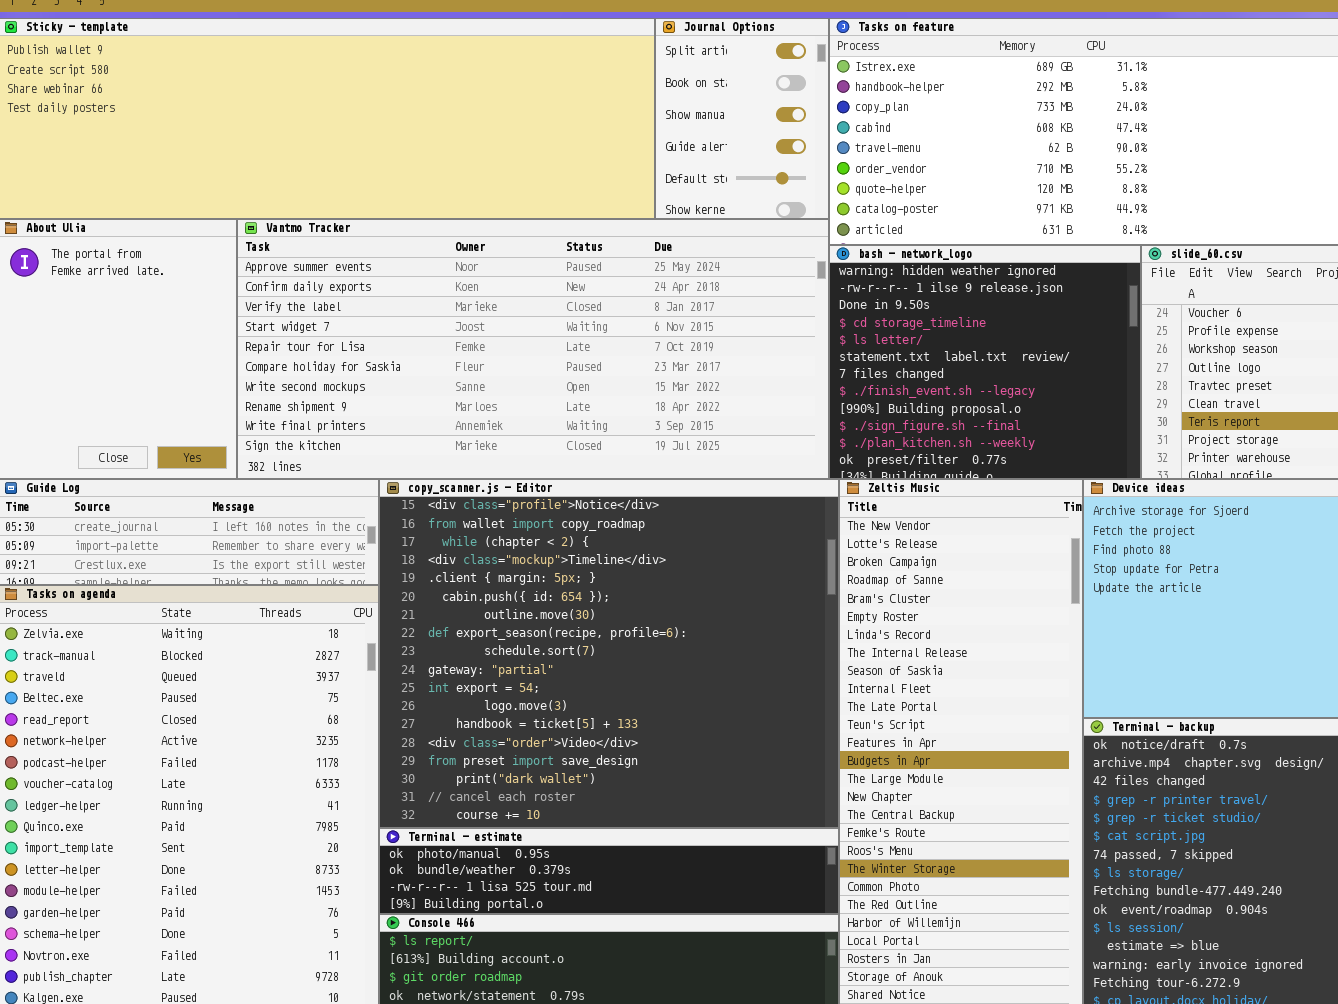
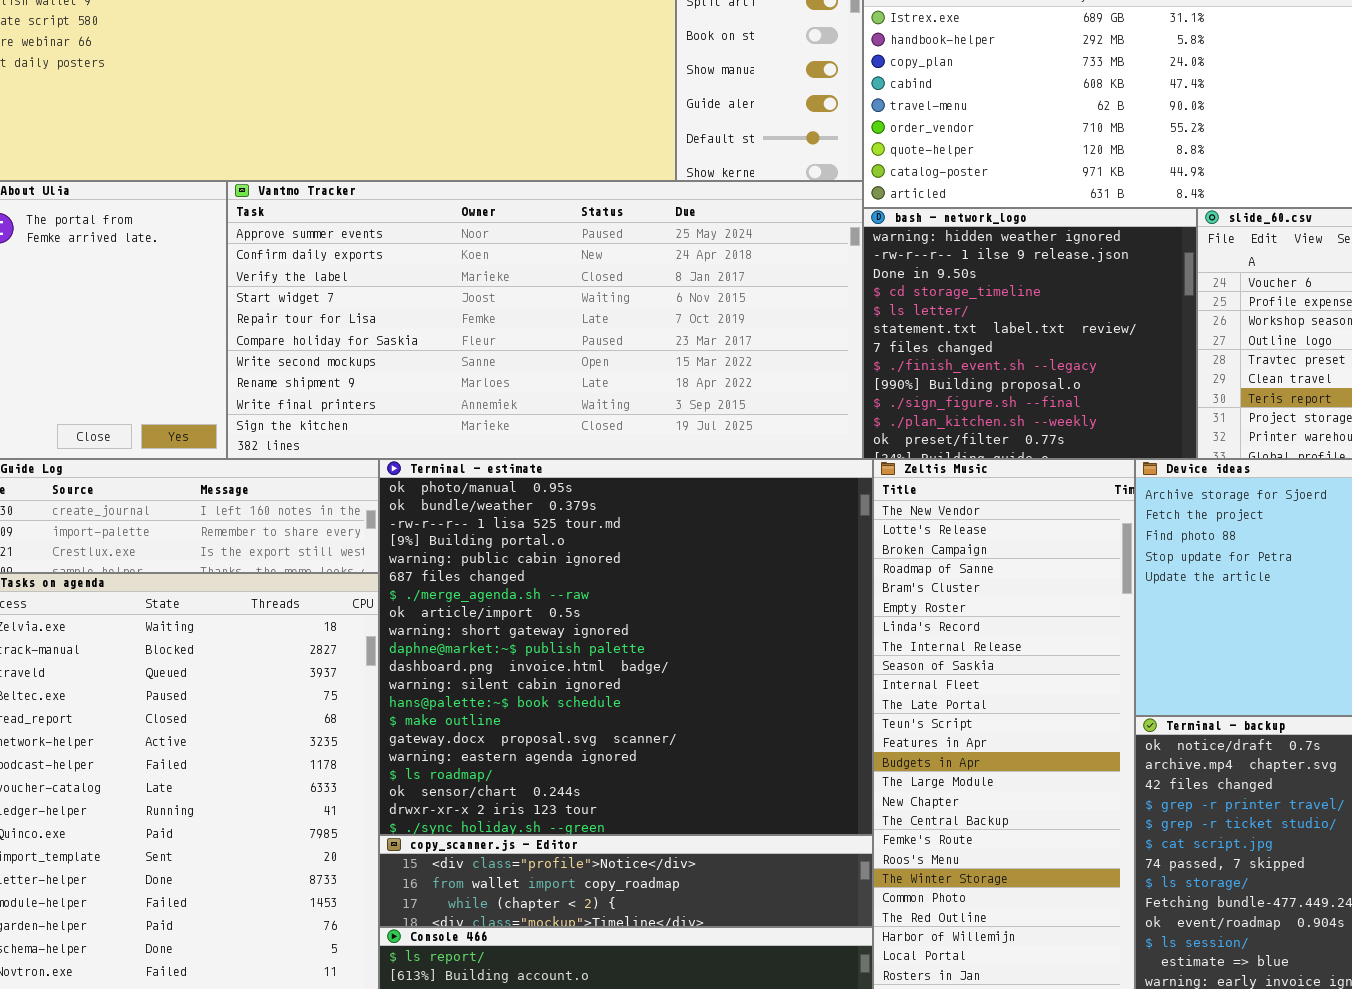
copy_scanner.js - Editor: [379,479,839,828] -> [379,835,873,927], moved, resized
Terminal - estimate: [379,828,839,914] -> [379,459,873,835], moved, resized

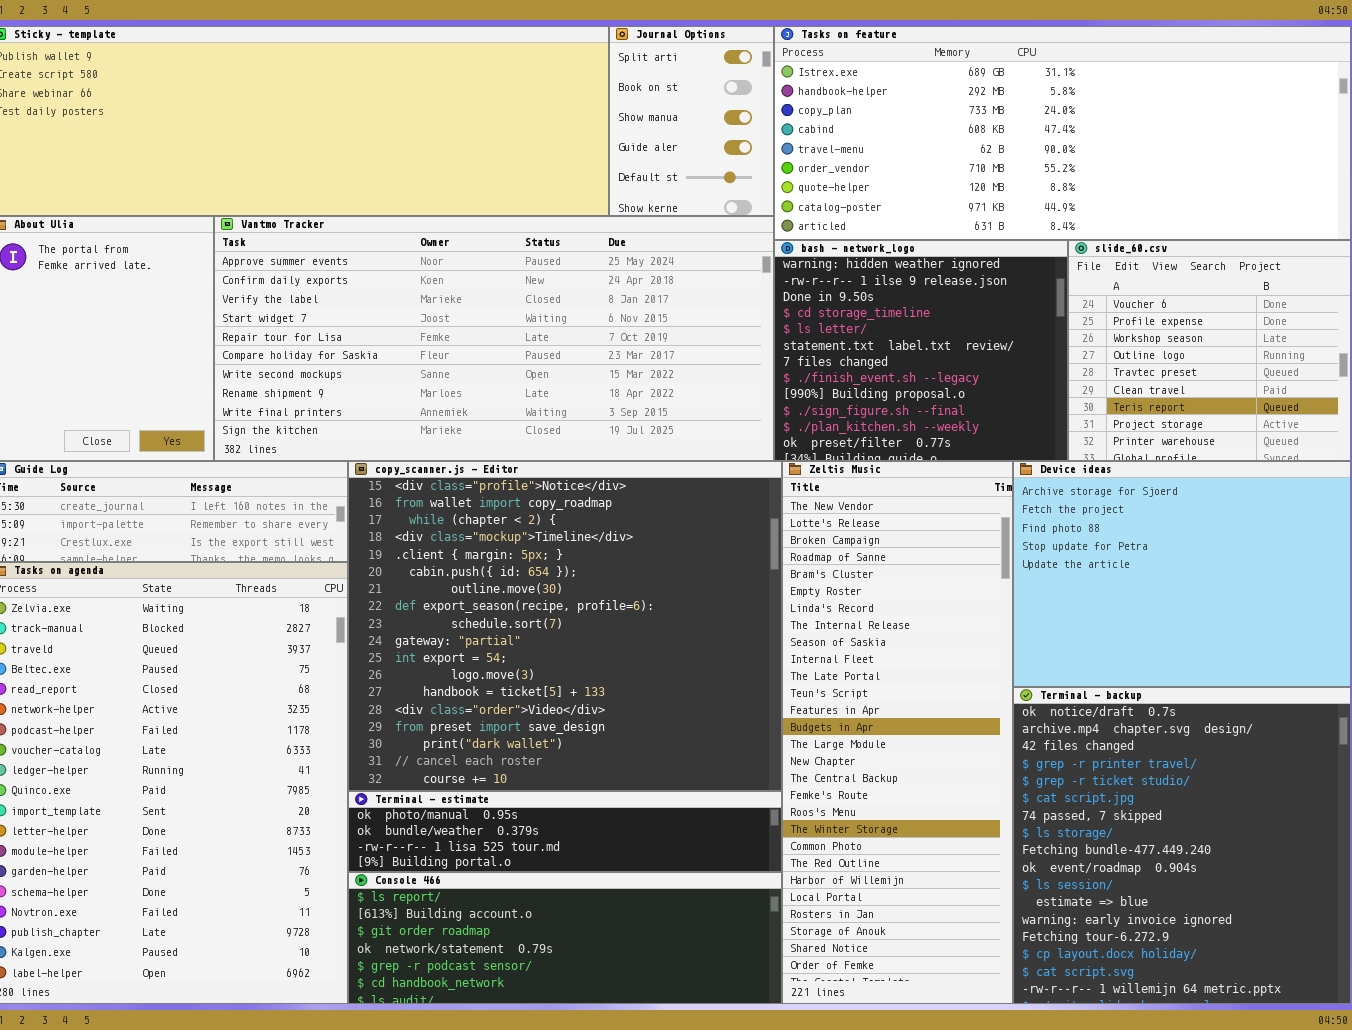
Terminal - estimate: [379,459,873,835] -> [348,791,782,872], moved, resized
copy_scanner.js - Editor: [379,835,873,927] -> [348,461,782,791], moved, resized

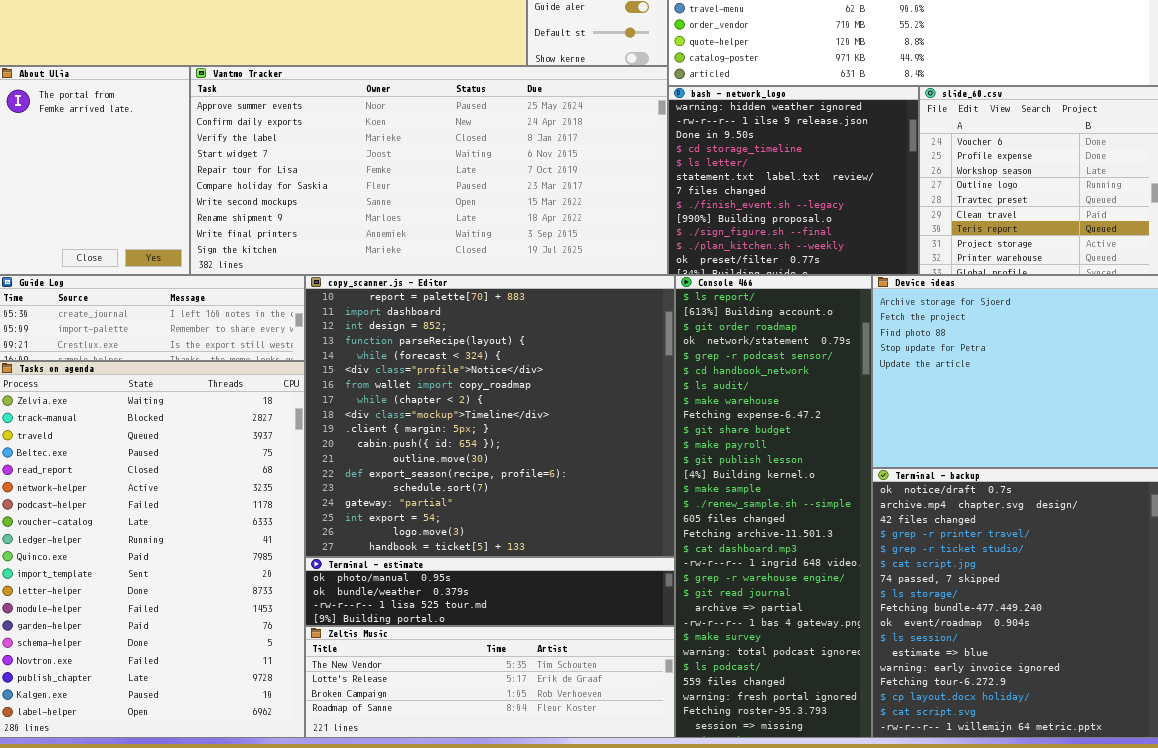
copy_scanner.js - Editor: [348,461,782,791] -> [305,275,675,557], scrolled up 5 rows
Zeltis Music: [782,461,1013,1004] -> [305,626,675,738], moved, resized
Console 466: [348,872,782,1004] -> [675,275,872,738], moved, resized

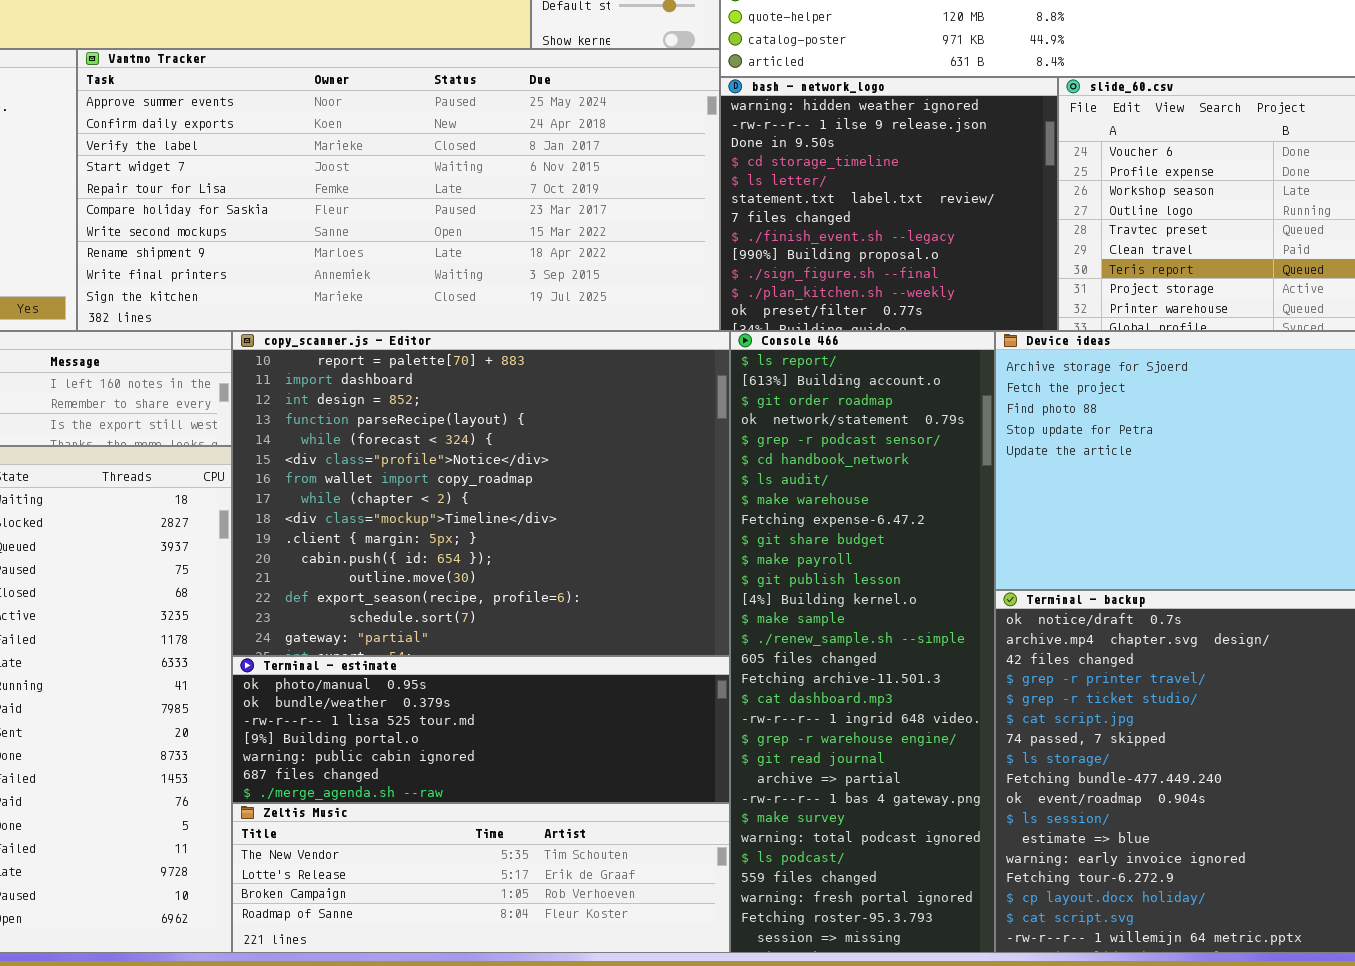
copy_scanner.js - Editor: [305,275,675,557] -> [232,331,730,656], resized
Terminal - estimate: [305,557,675,626] -> [232,656,730,803], resized

